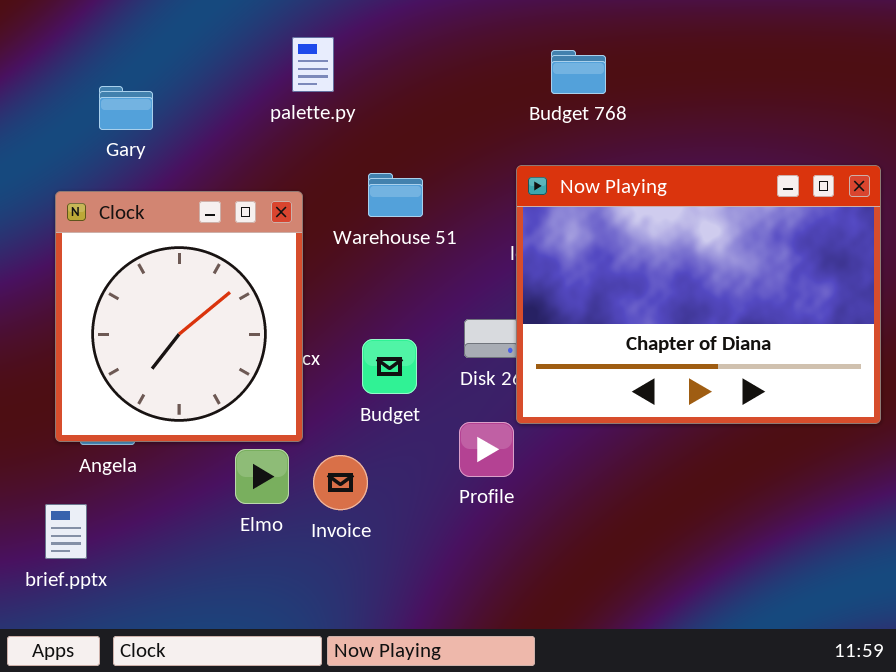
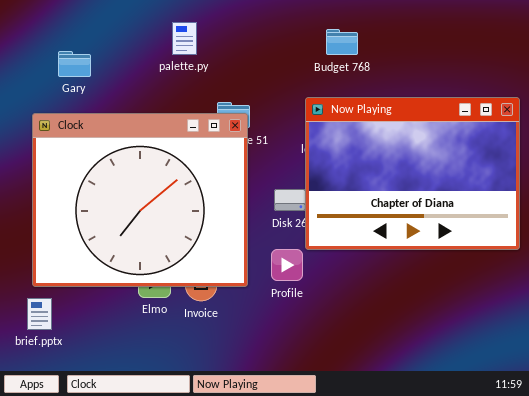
Clock: [55,191,303,442] -> [32,113,248,287], resized

